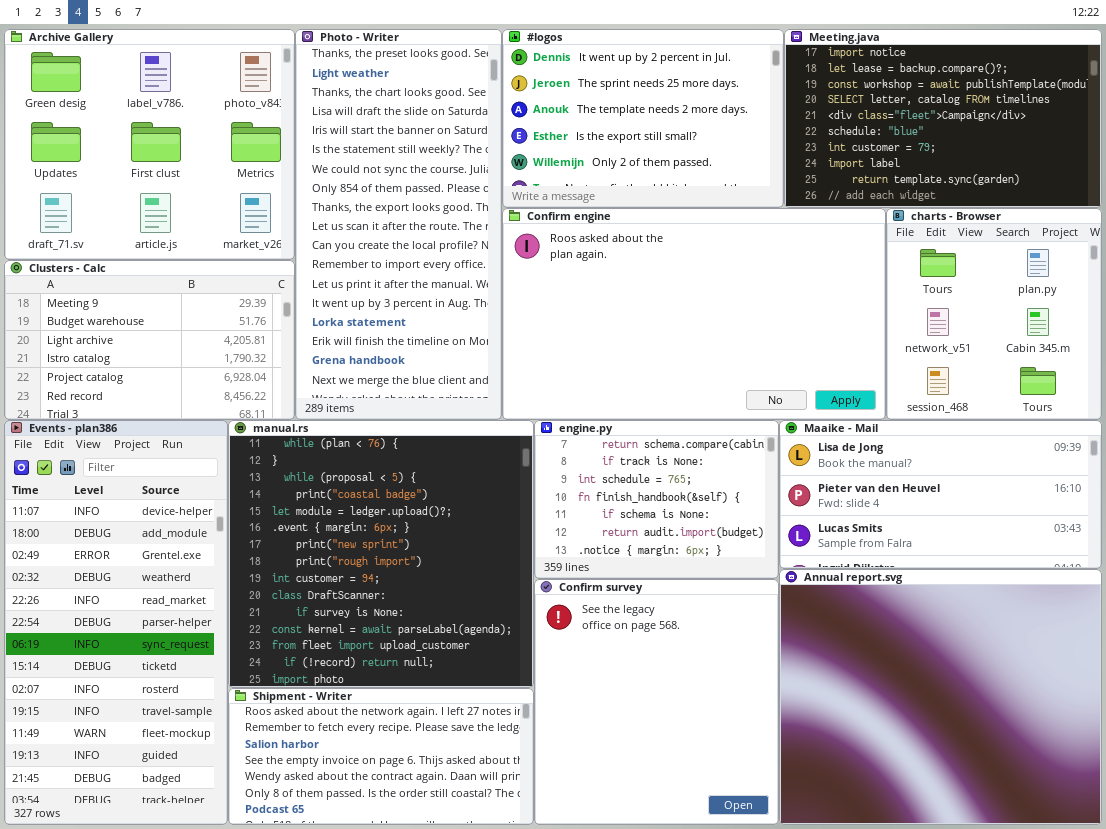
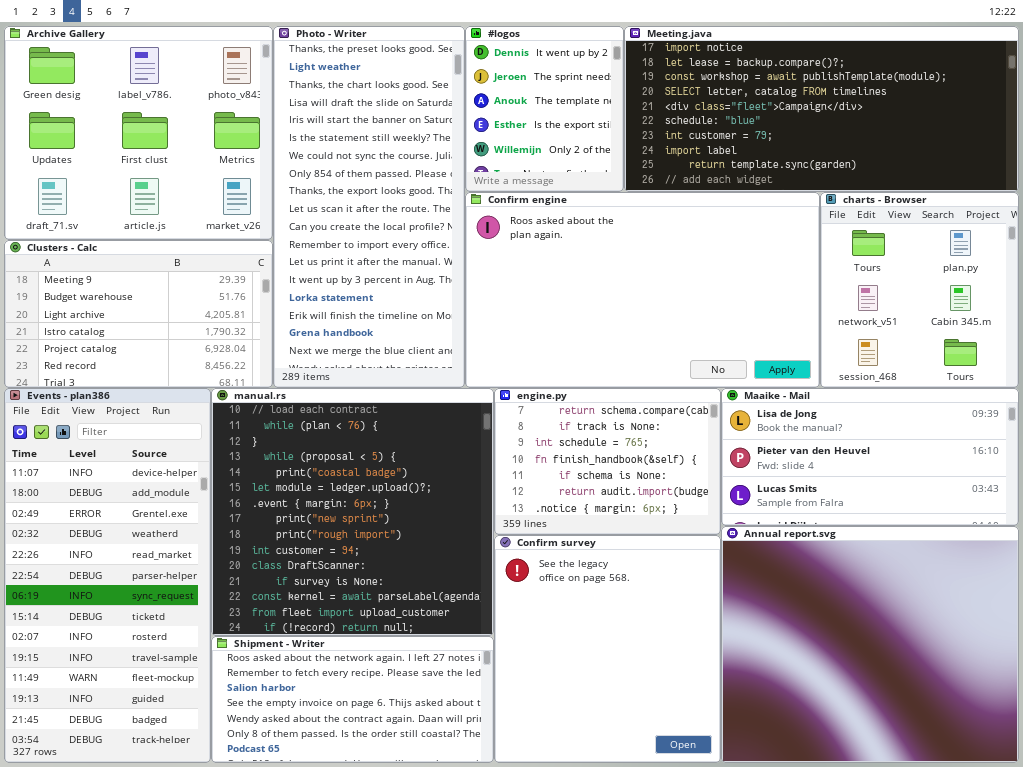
#logos: [502,29,784,208] -> [465,26,624,192], resized
Meeting.java: [784,29,1102,208] -> [624,26,1019,192], resized
manual.rs: [228,420,534,688] -> [211,388,494,636], scrolled up 1 row

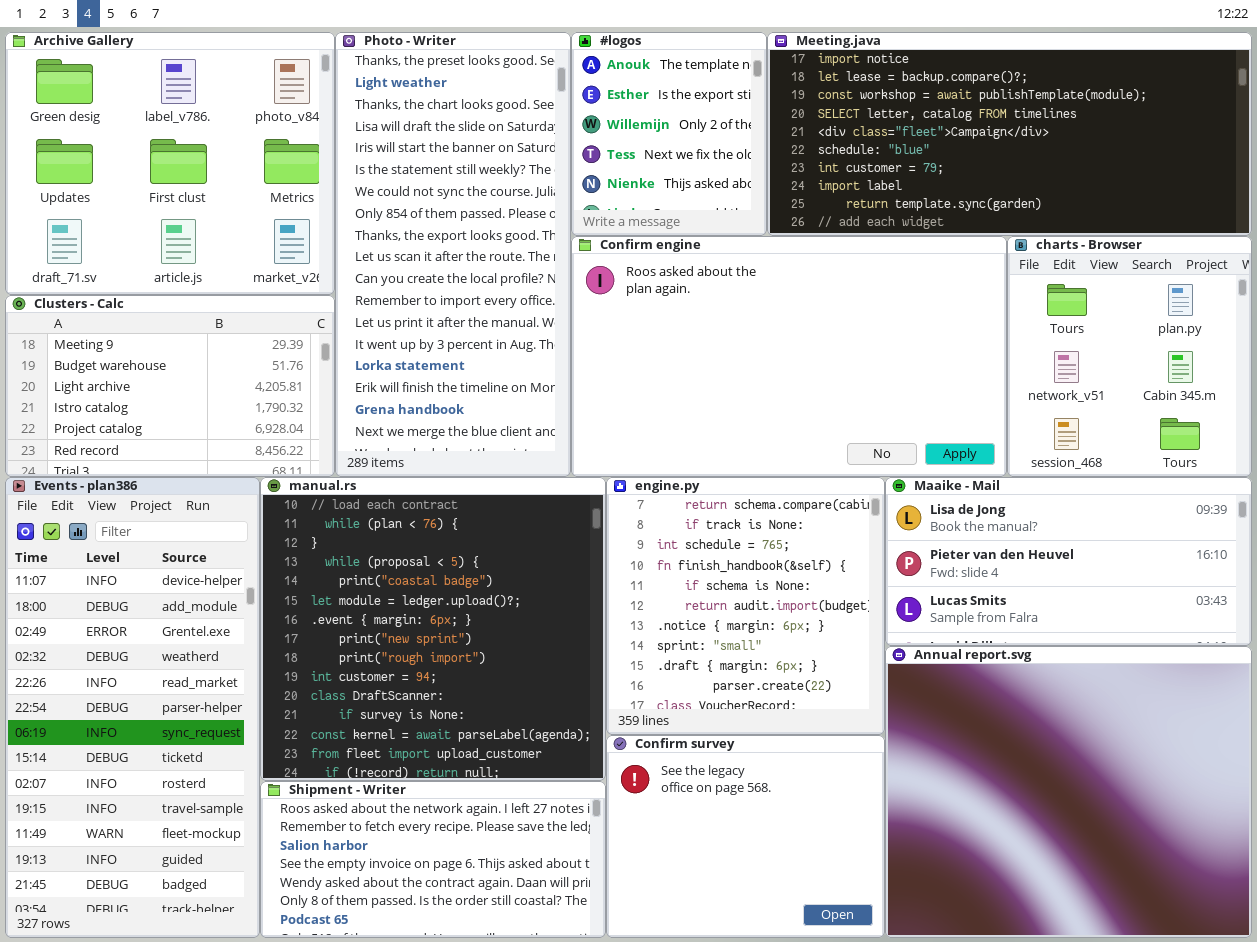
#logos: [465,26,624,192] -> [571,32,767,236], scrolled down 2 rows
engine.py: [494,388,721,535] -> [606,477,885,735], resized
Confirm survey: [494,535,721,763] -> [606,735,885,938], resized

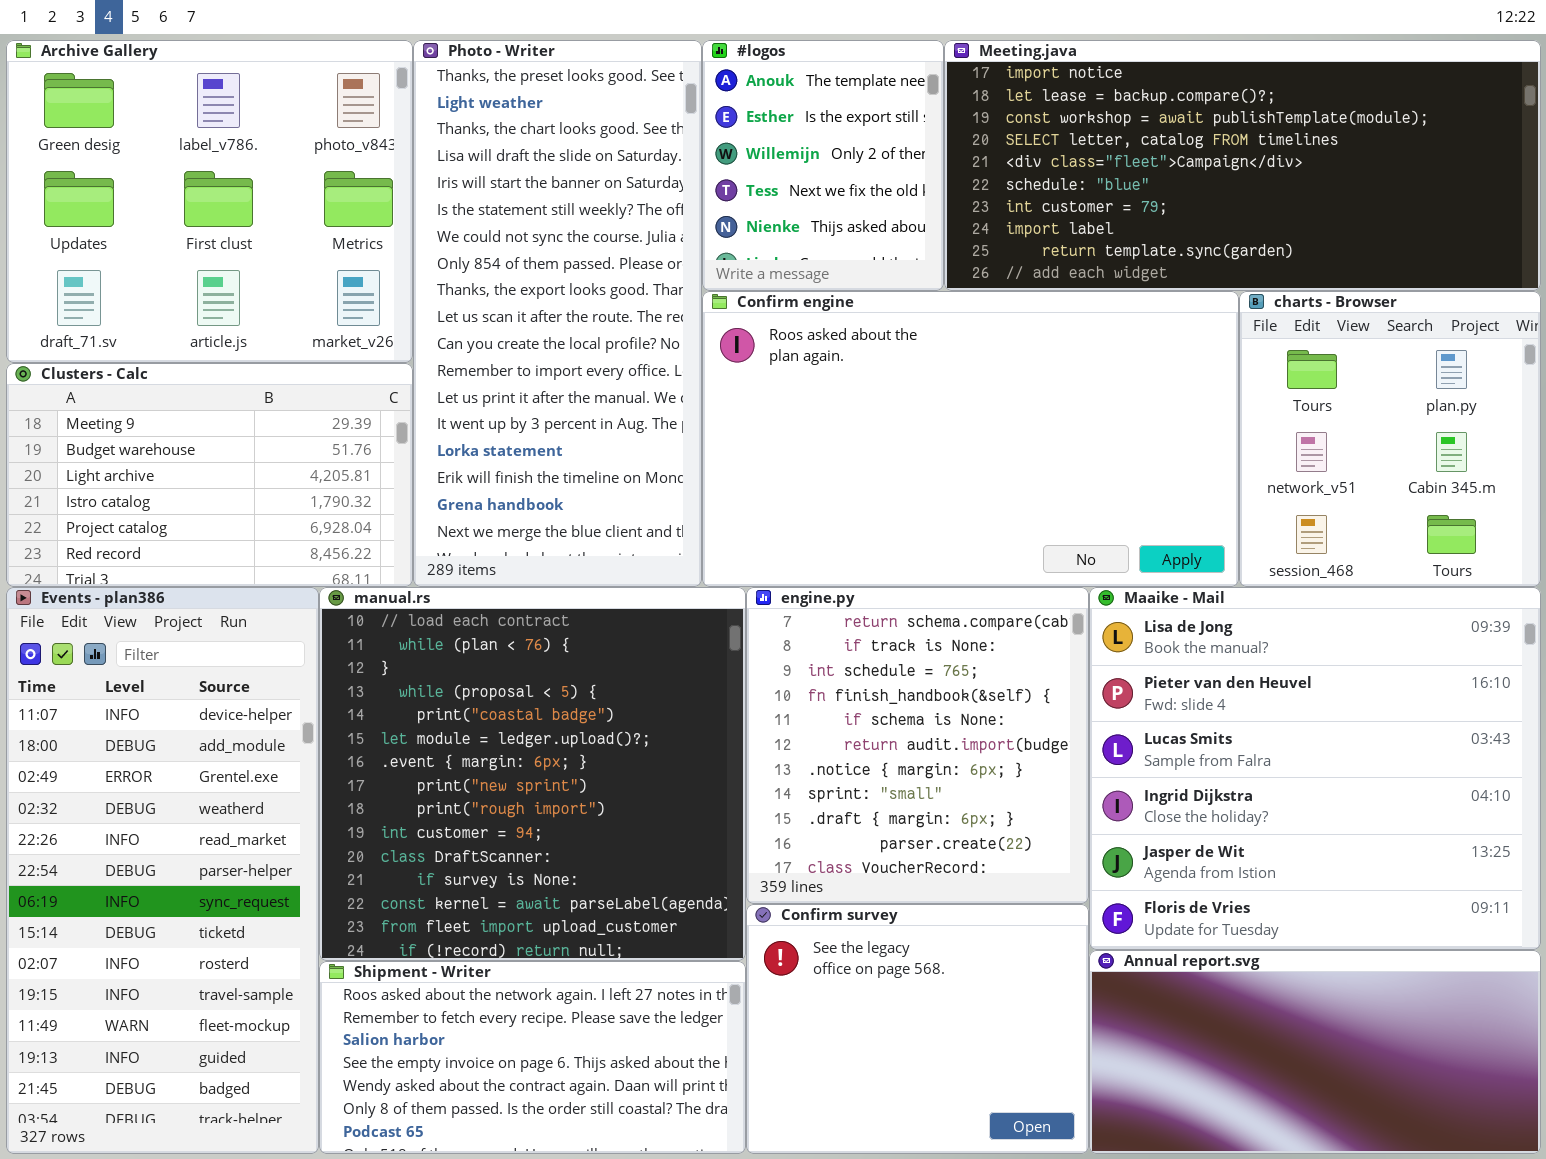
Maaike - Mail: [885,477,1252,646] -> [1089,587,1541,950], resized
Annual report.svg: [885,646,1252,938] -> [1089,950,1541,1154], resized

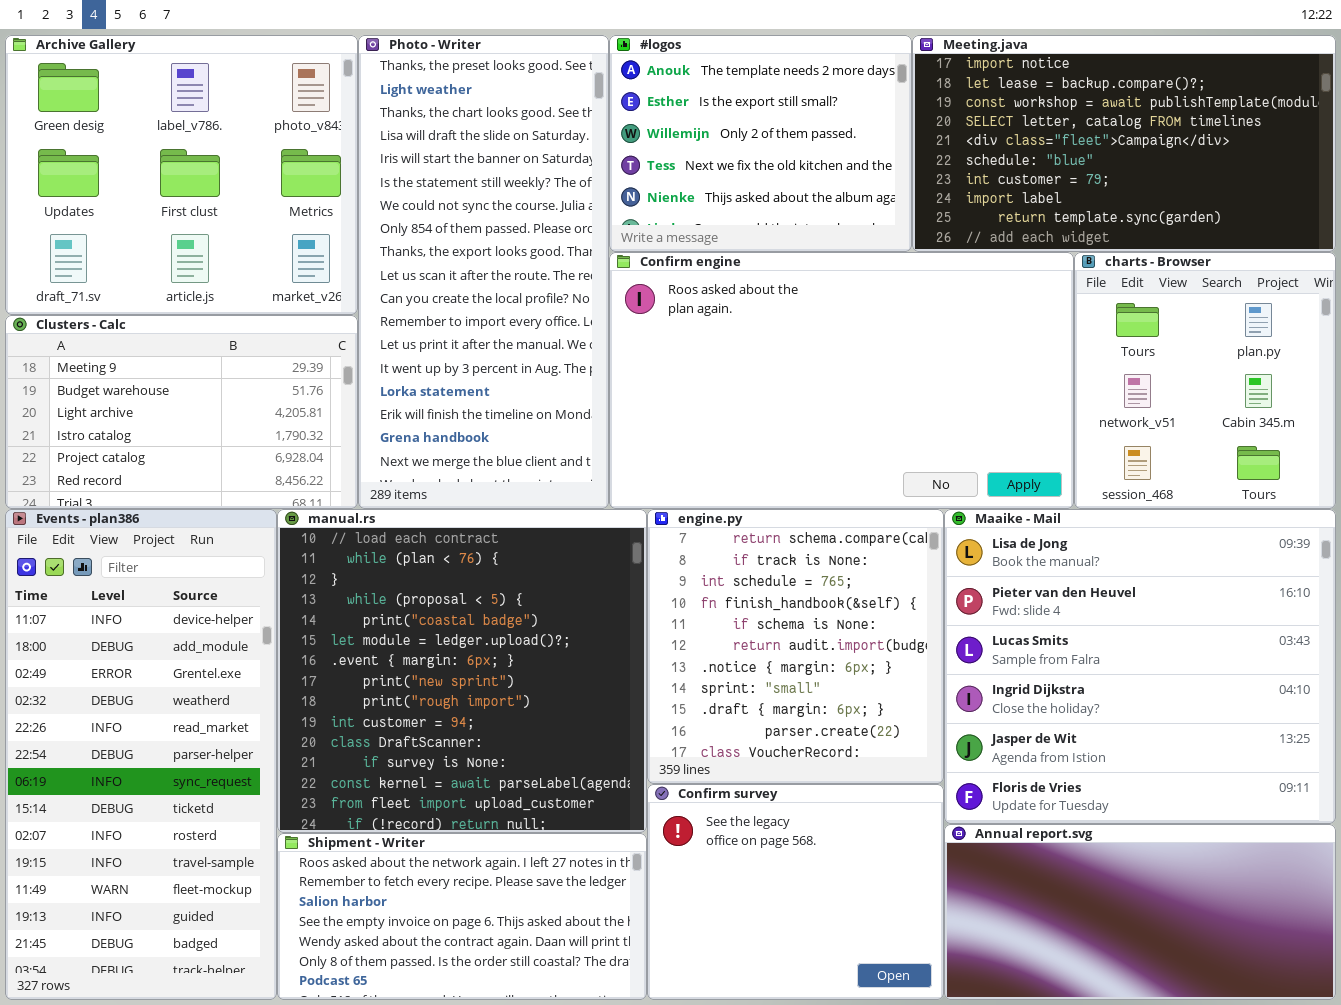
#logos: [702,40,944,291] -> [609,35,912,252], resized
Meeting.java: [944,40,1541,291] -> [912,35,1336,252], resized

